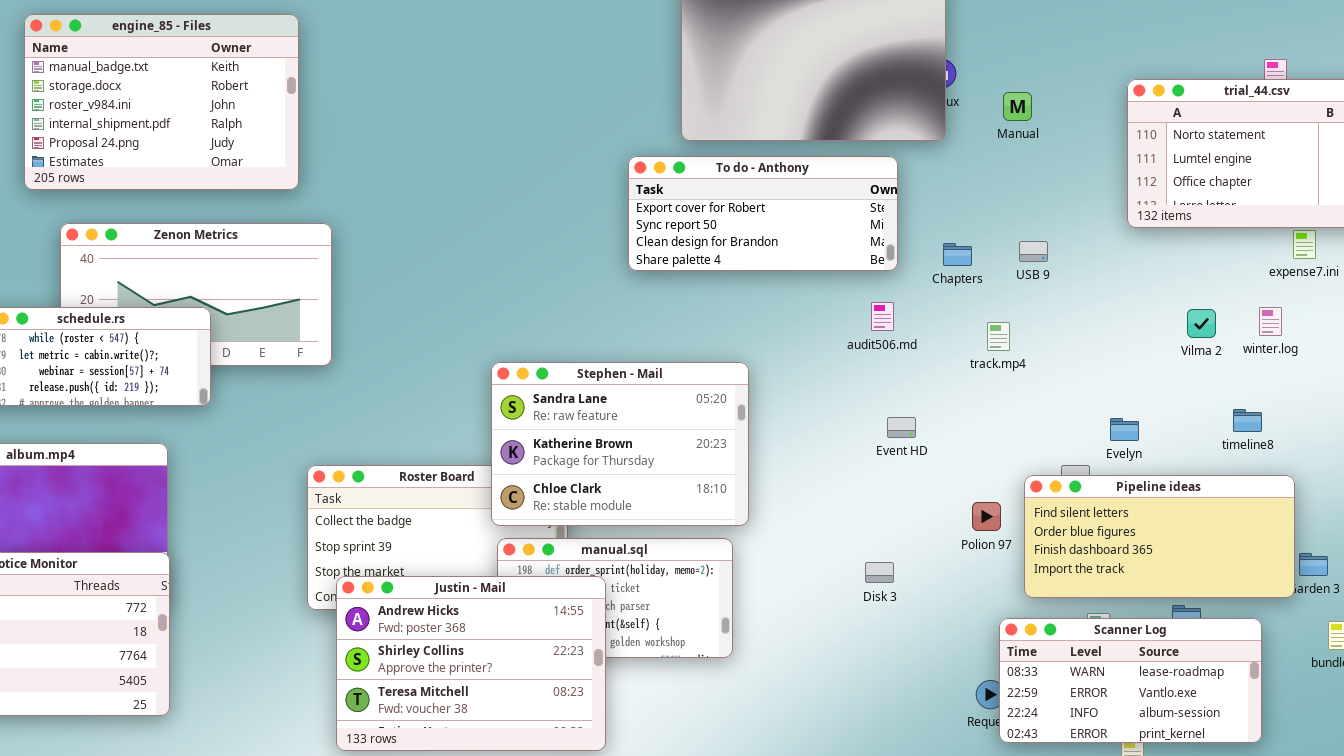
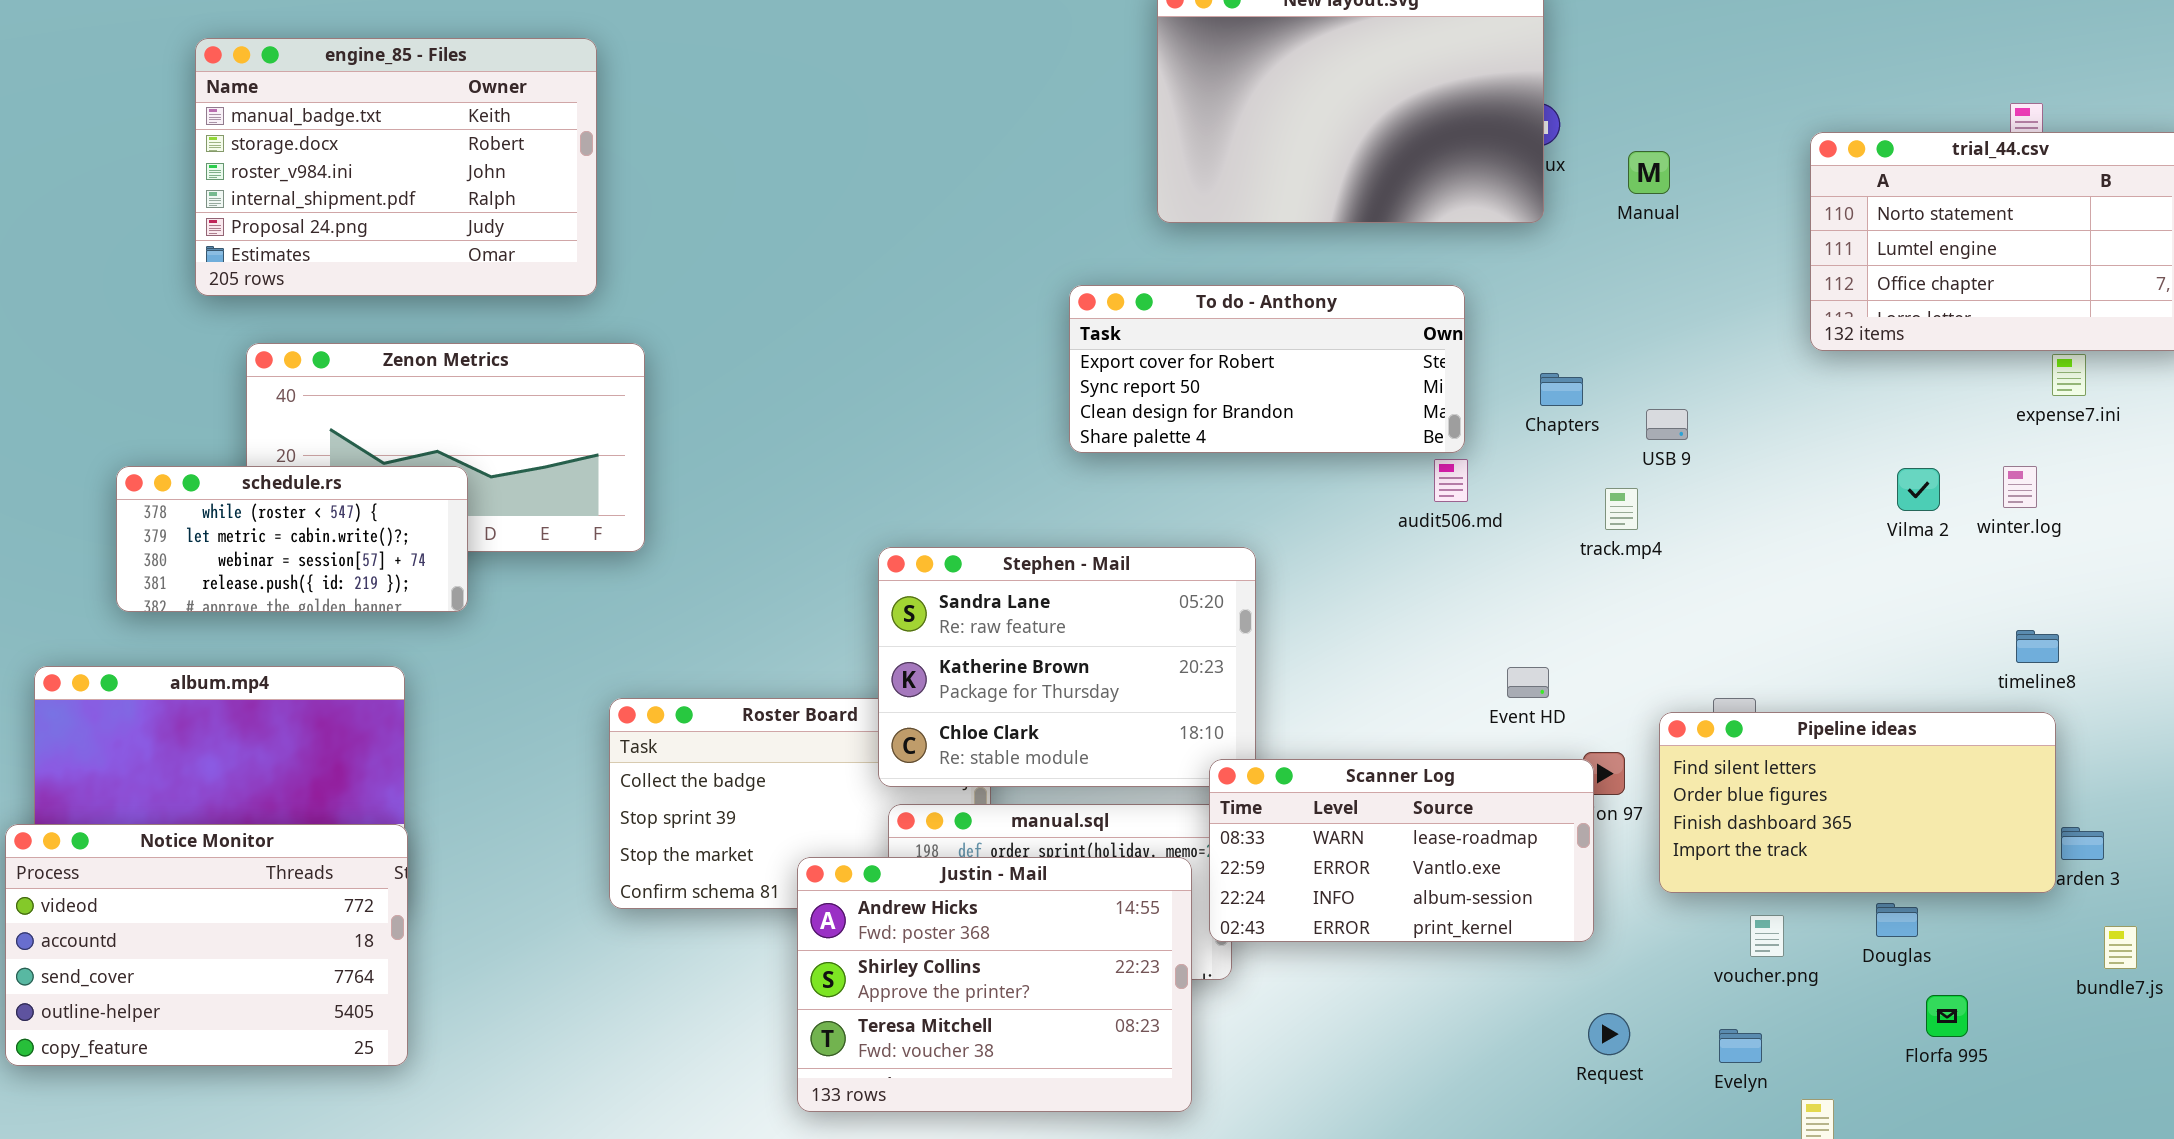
To do - Anthony: [628,156,898,271] -> [1069,285,1465,453], moved
USB 9: [1019,241,1048,262] -> [1646,409,1688,440], moved
timeline8: [1233,409,1262,432] -> [2016,630,2059,663], moved
Event HD: [887,417,916,438] -> [1507,667,1549,698], moved
Evelyn: [1110,418,1139,441] -> [1719,1029,1762,1063], moved
Justin - Mail: [336,576,606,751] -> [797,857,1192,1112], moved
Scanner Log: [999,618,1262,743] -> [1209,759,1594,942], moved

